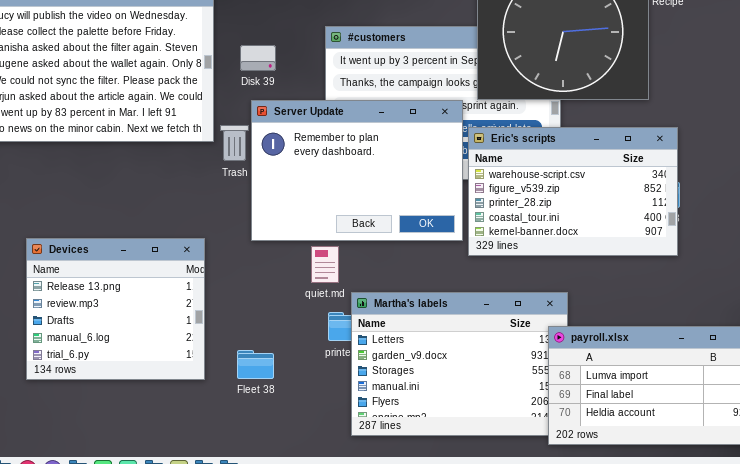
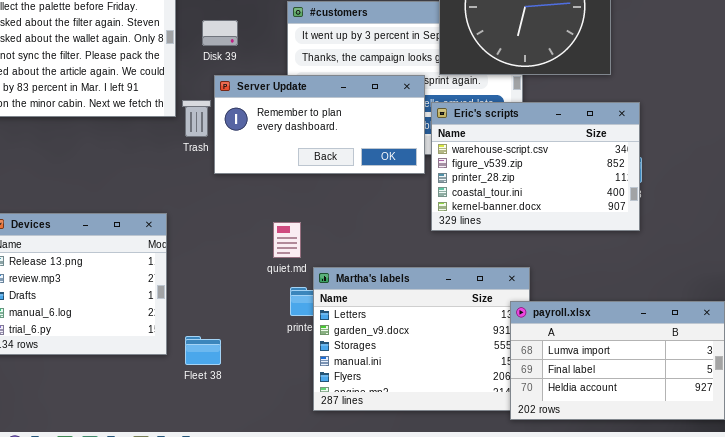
Server Update: [251,100,463,241] -> [214,75,425,174], resized
Fleet 38: [237,350,274,379] -> [185,336,221,365], moved

